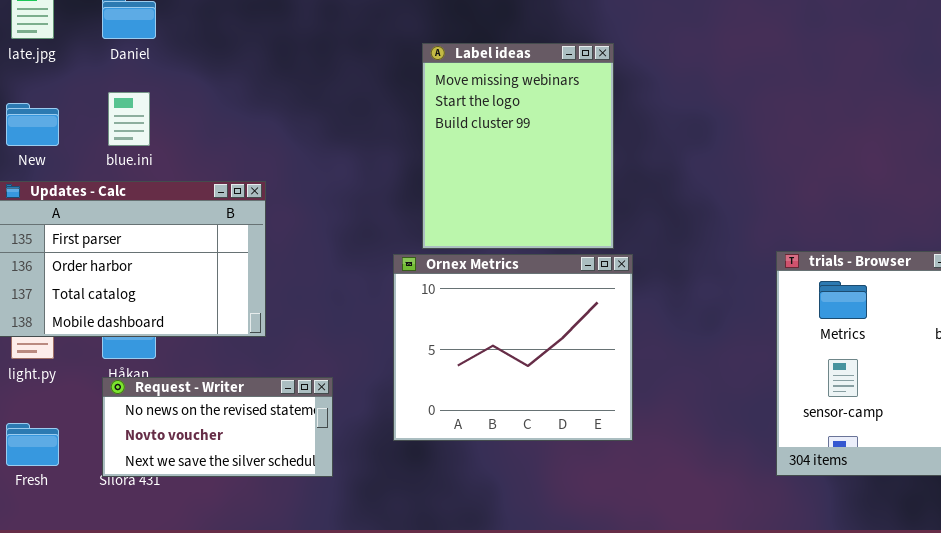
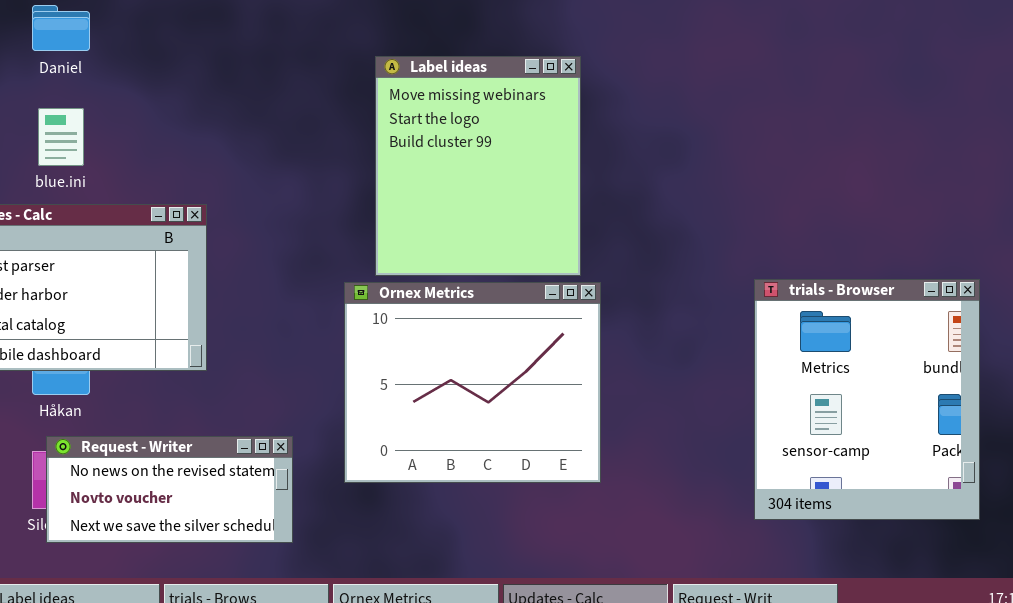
Request - Writer: [102,377,333,477] -> [46,436,293,543], moved

